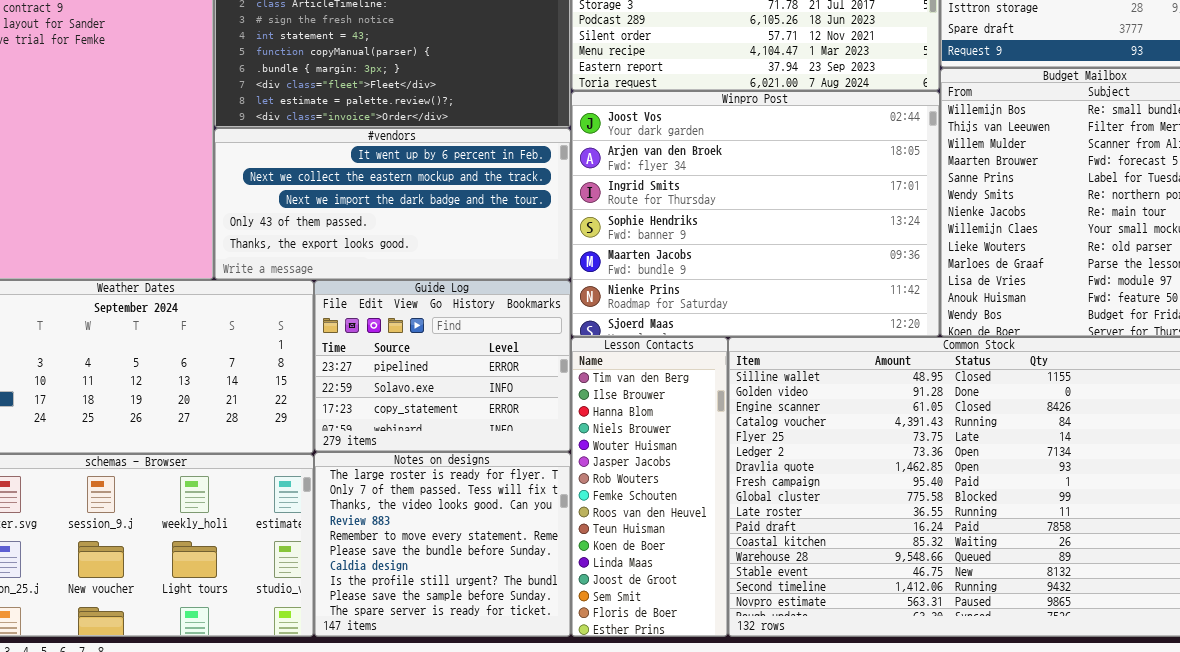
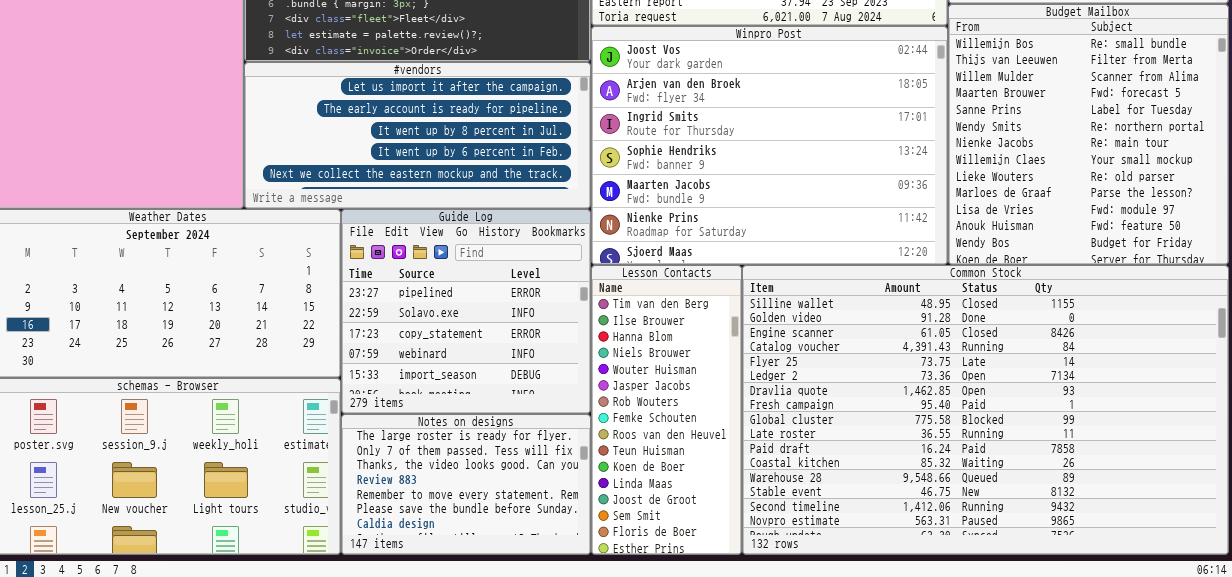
#vendors: [214,128,571,280] -> [244,62,591,209], scrolled up 3 rows
Guide Log: [314,280,571,452] -> [341,209,591,414], resized
Notes on designs: [314,452,571,637] -> [341,414,591,555], resized

